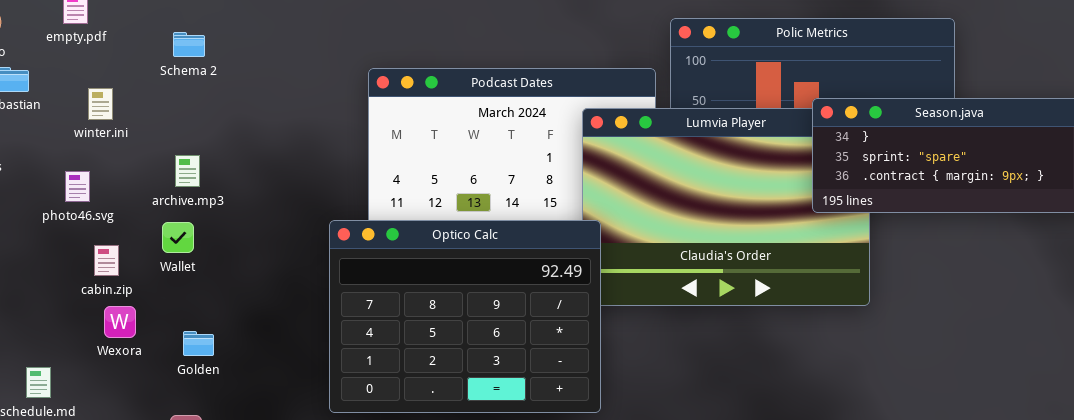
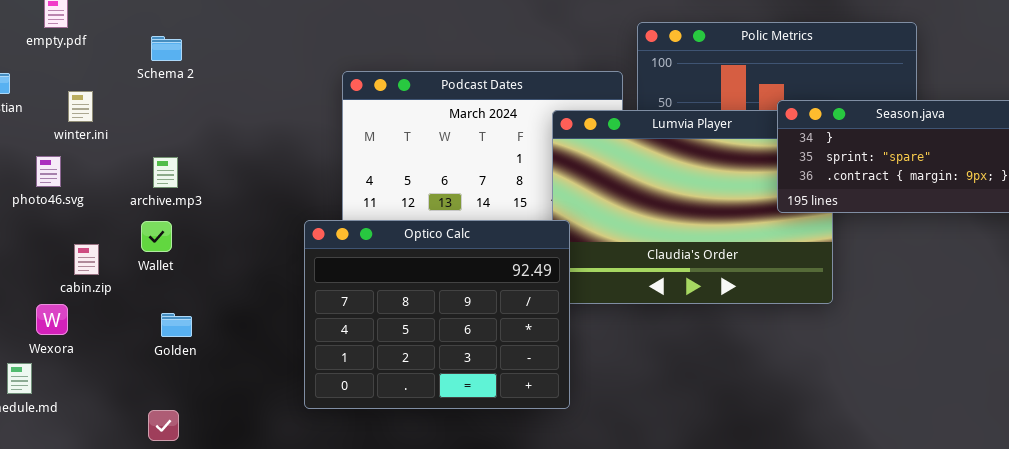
photo46.svg: [65,171,90,202] -> [36,156,61,187], moved
Wexora: [104,306,136,338] -> [36,304,68,335], moved
Golden: [183,331,214,356] -> [161,313,192,337], moved

